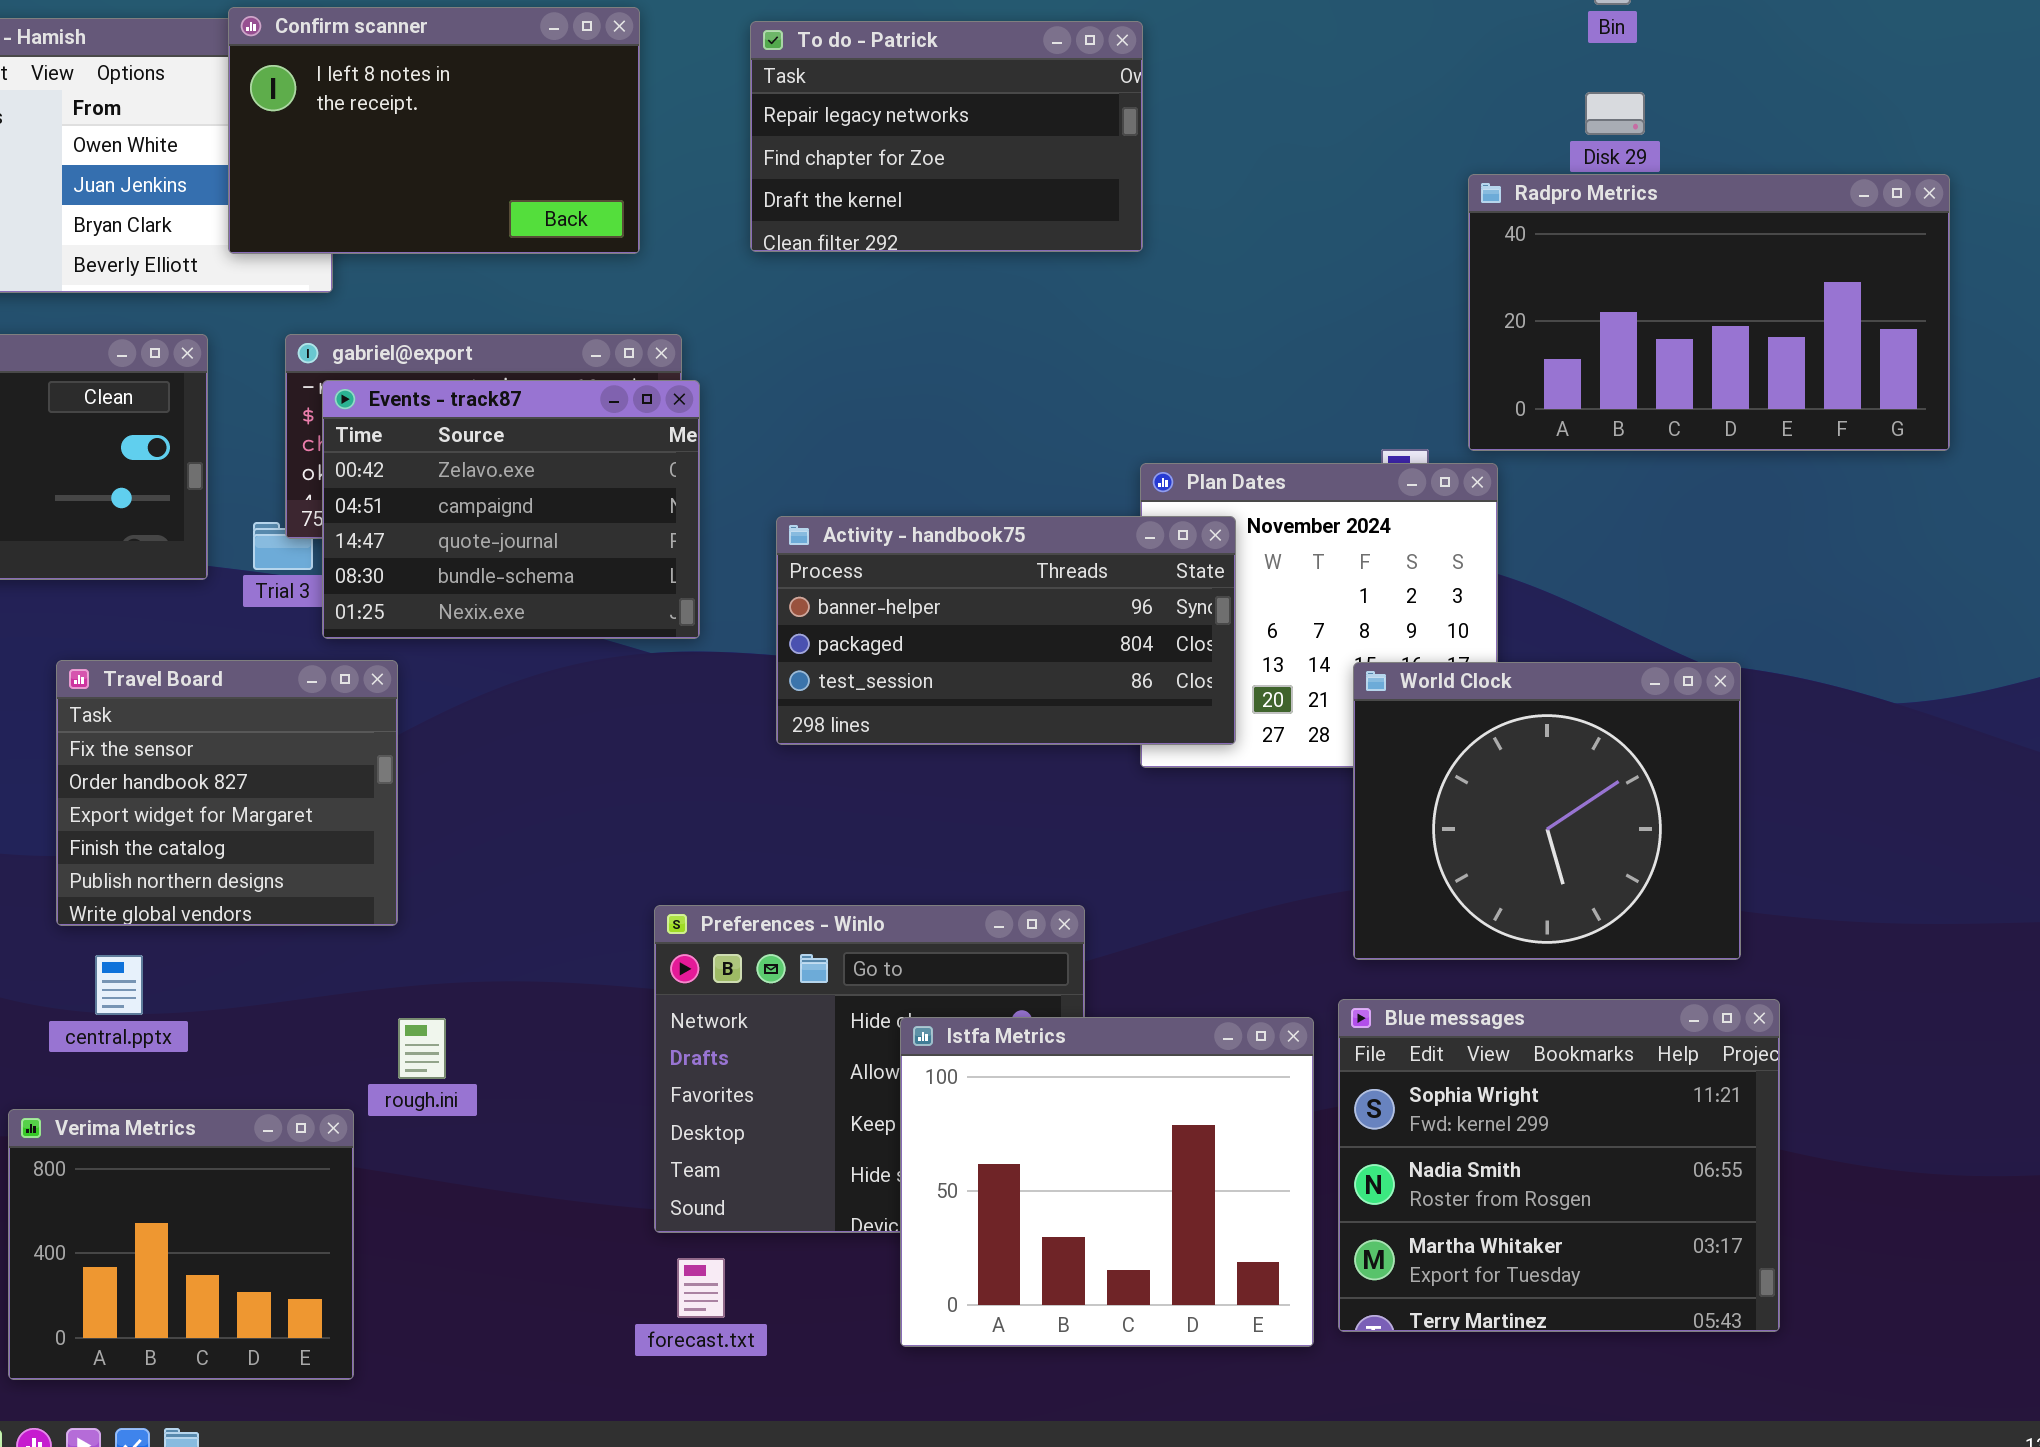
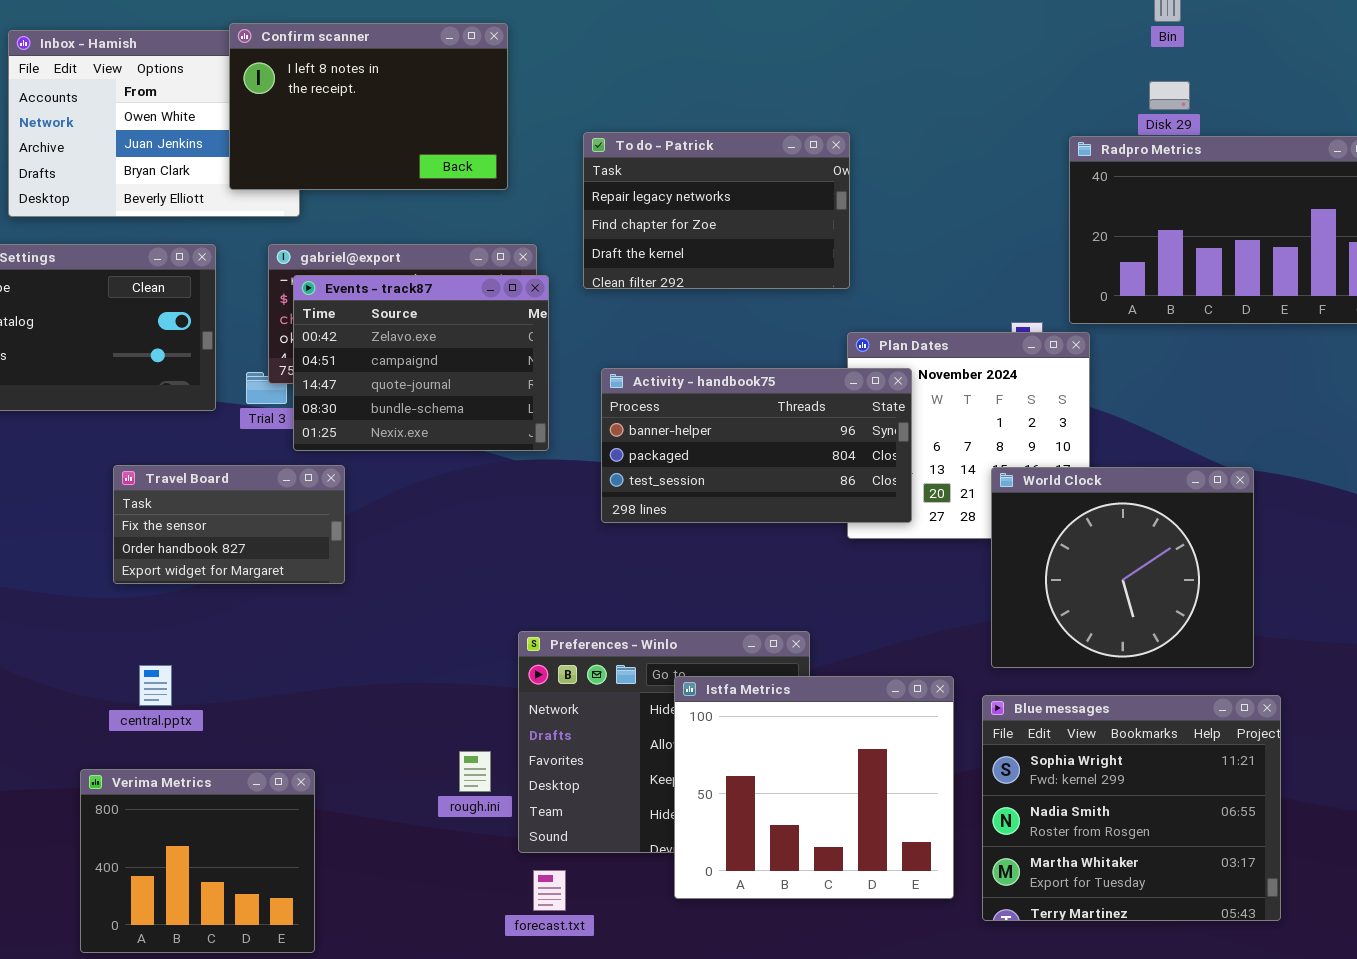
To do - Patrick: [750,21,1143,252] -> [583,132,850,289], moved
Travel Board: [56,660,398,926] -> [113,465,345,584], resized
Istfa Metrics: [900,1017,1314,1347] -> [674,676,954,899], moved
rough.ini: [398,1018,446,1079] -> [459,751,491,792], moved

